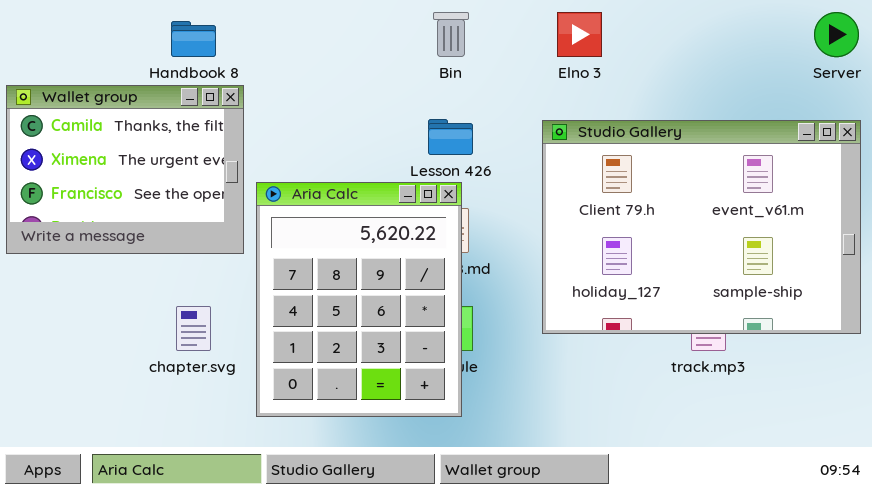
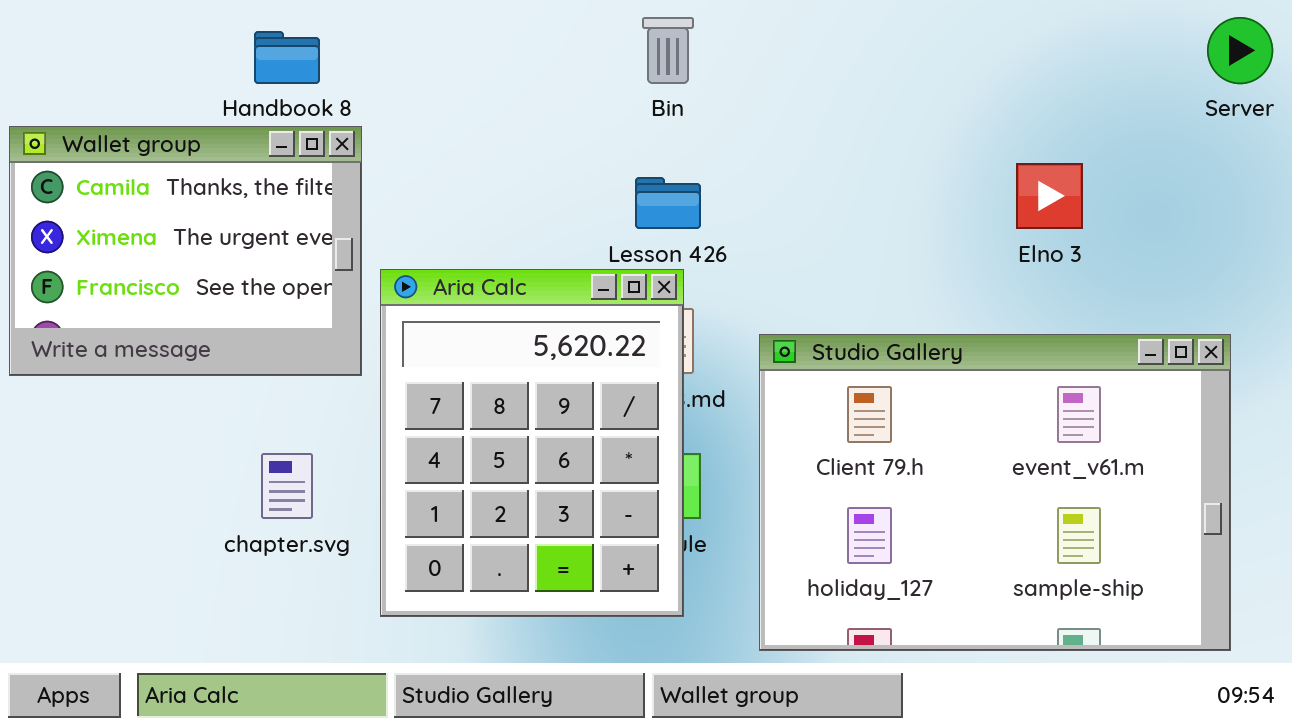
Elno 3: [557,12,602,57] -> [1016,163,1083,229], moved
Studio Gallery: [542,120,861,334] -> [759,334,1231,651], moved

